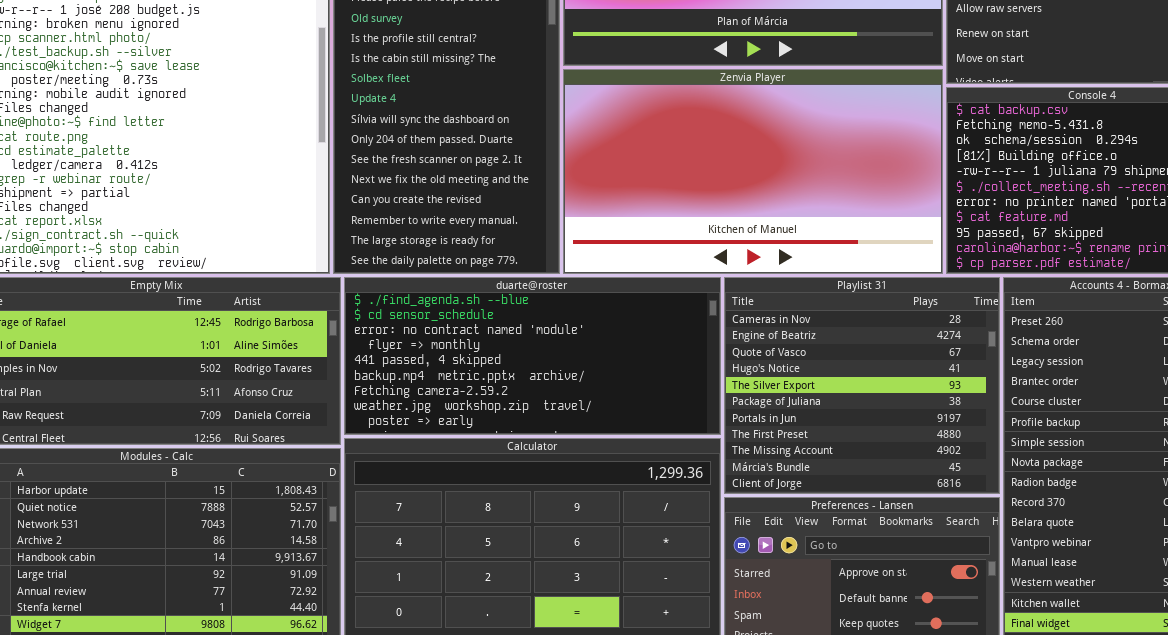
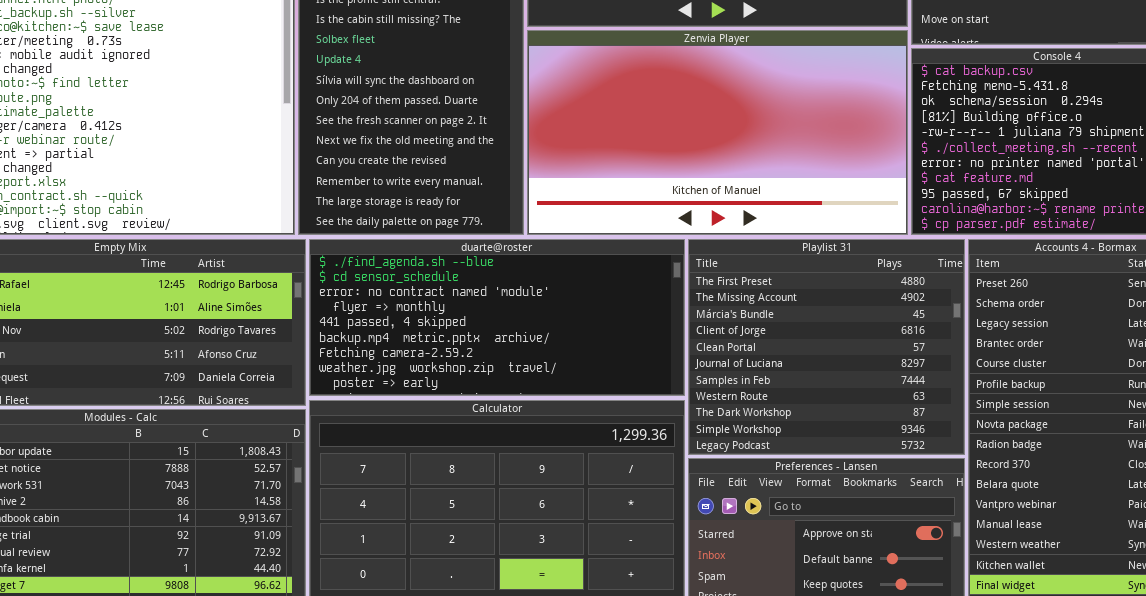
Playlist 31: [724,277,1000,494] -> [688,239,965,455], scrolled down 7 rows

